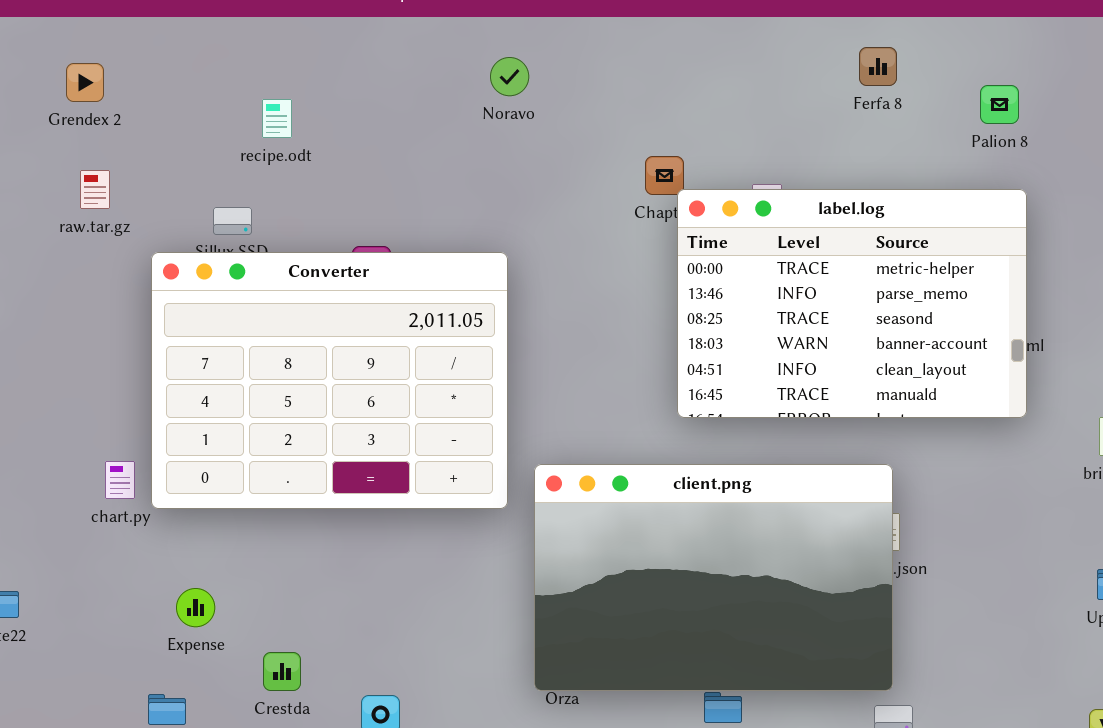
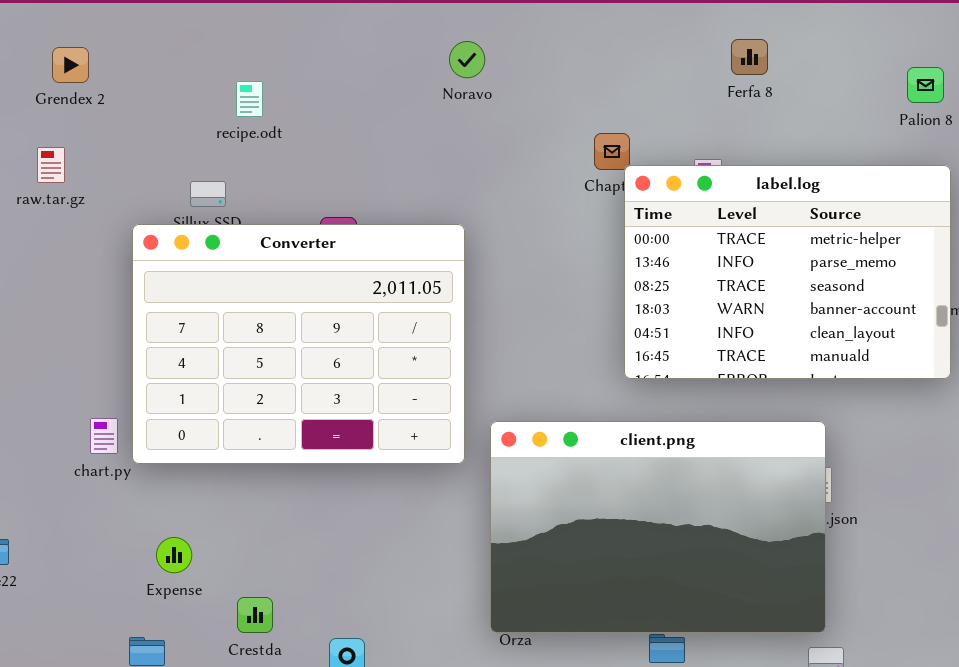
Ferfa 8: [859,47,897,86] -> [731,39,768,75], moved
raw.tar.gz: [80,170,110,209] -> [37,147,65,183], moved

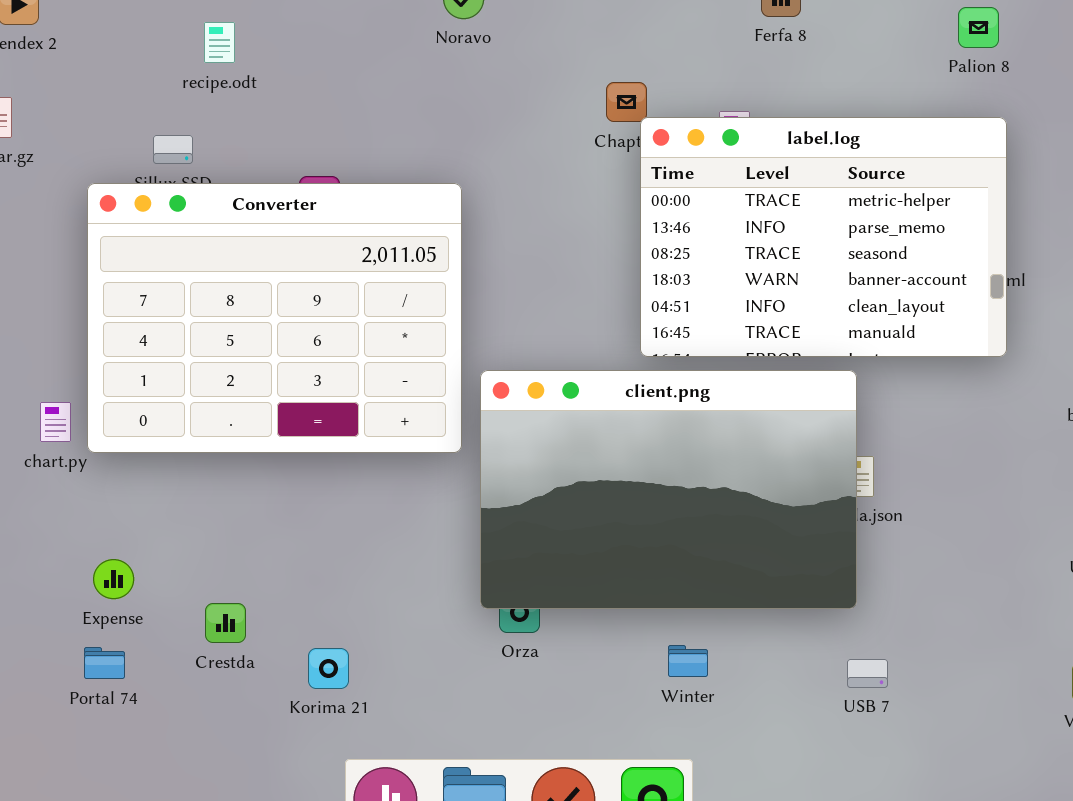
client.png: [490,421,826,633] -> [480,370,857,609], moved
Expense: [156,537,192,573] -> [93,559,134,599], moved

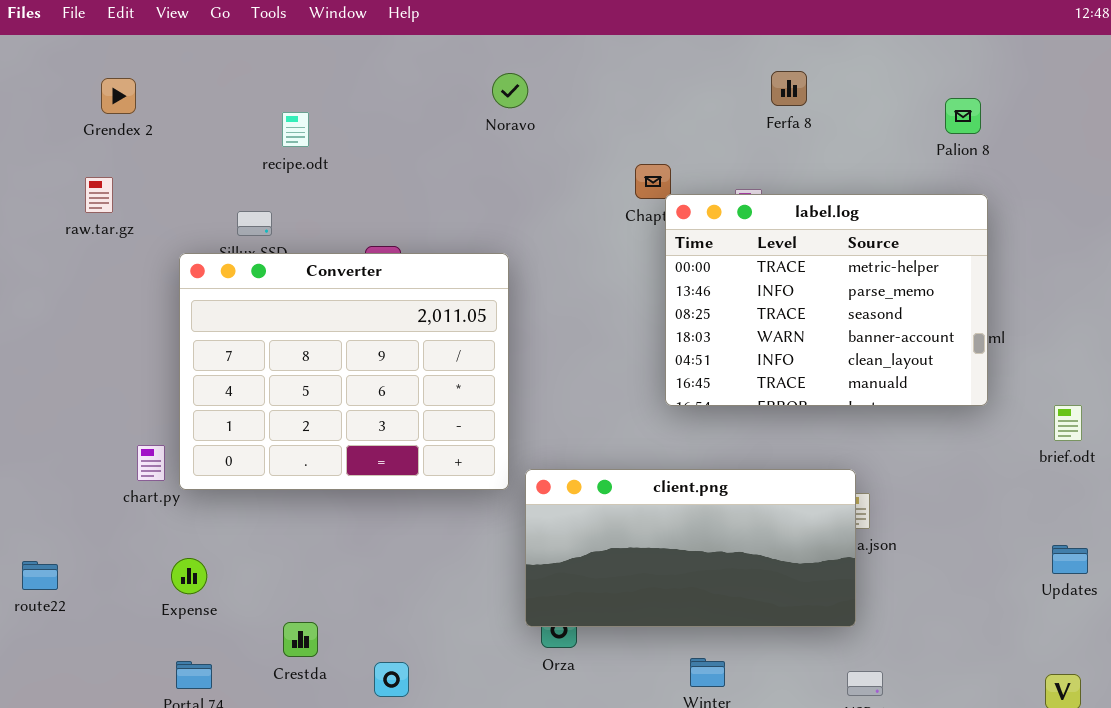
client.png: [480,370,857,609] -> [525,469,856,627], resized
Expense: [93,559,134,599] -> [171,558,207,594], moved

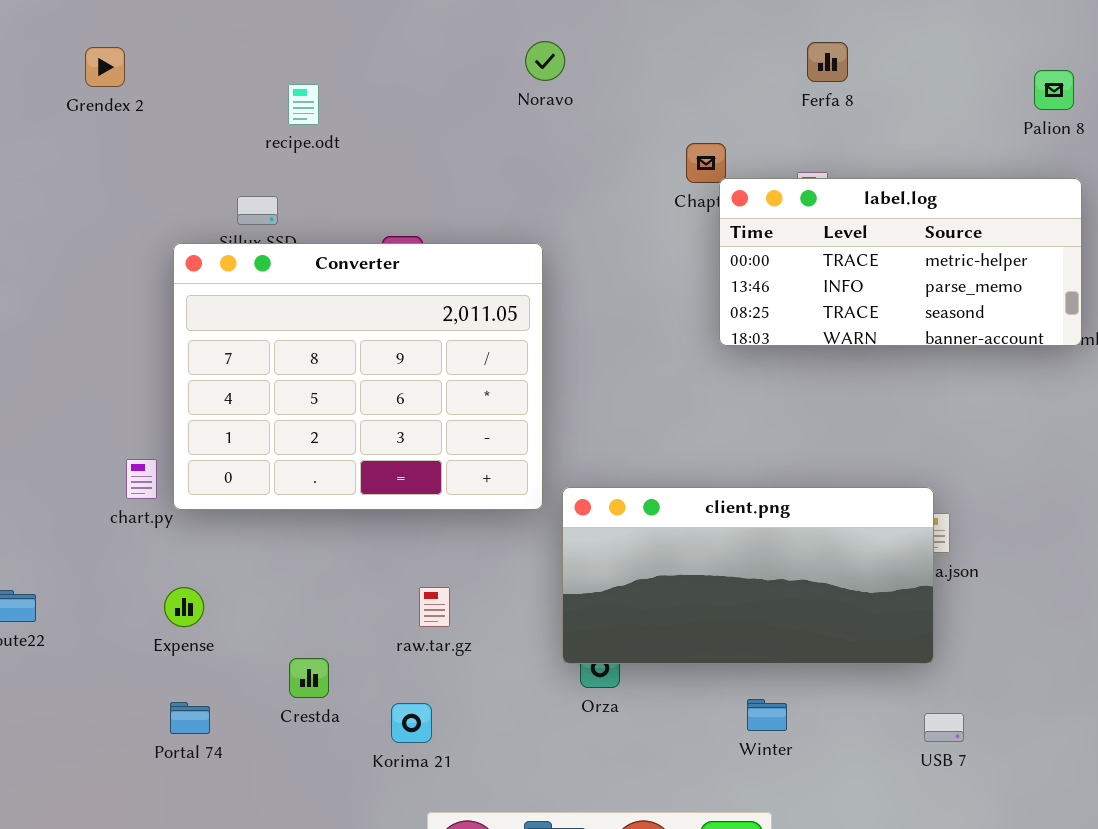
Ferfa 8: [771,71,807,106] -> [807,42,848,82], moved
raw.tar.gz: [85,177,113,213] -> [419,587,450,627], moved
label.log: [665,194,988,406] -> [719,178,1082,346], resized

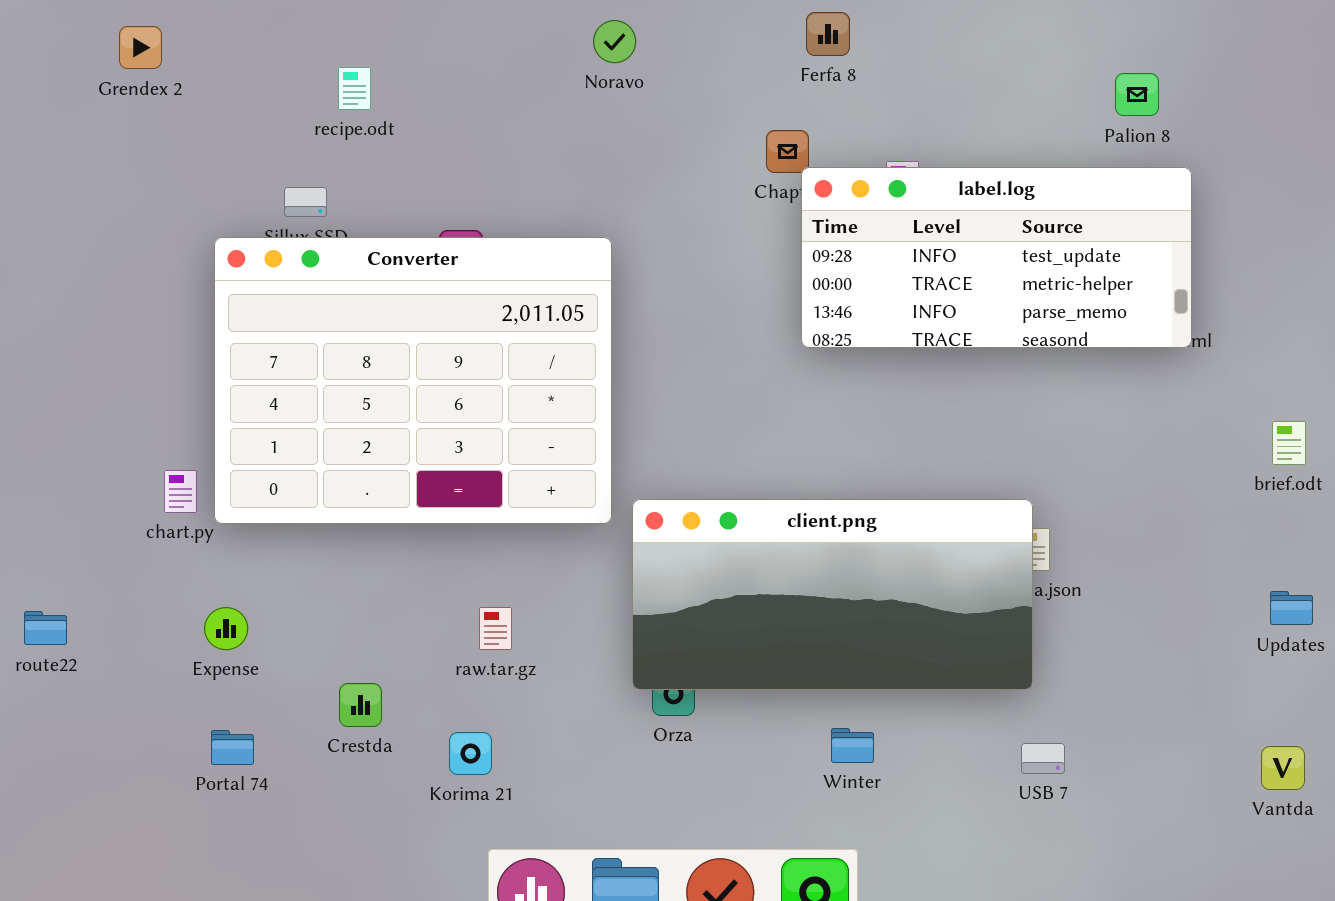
Ferfa 8: [807,42,848,82] -> [806,12,850,56], moved
Palion 8: [1034,70,1074,110] -> [1115,73,1159,116], moved
label.log: [719,178,1082,346] -> [801,167,1192,348], scrolled up 1 row

